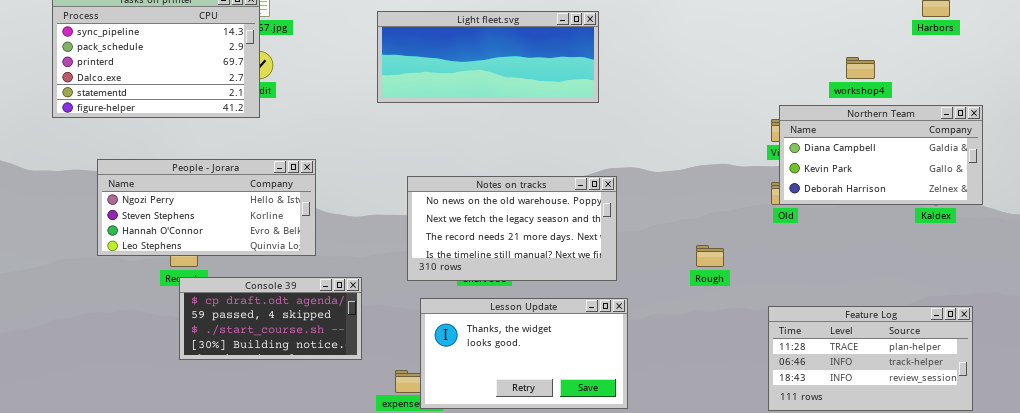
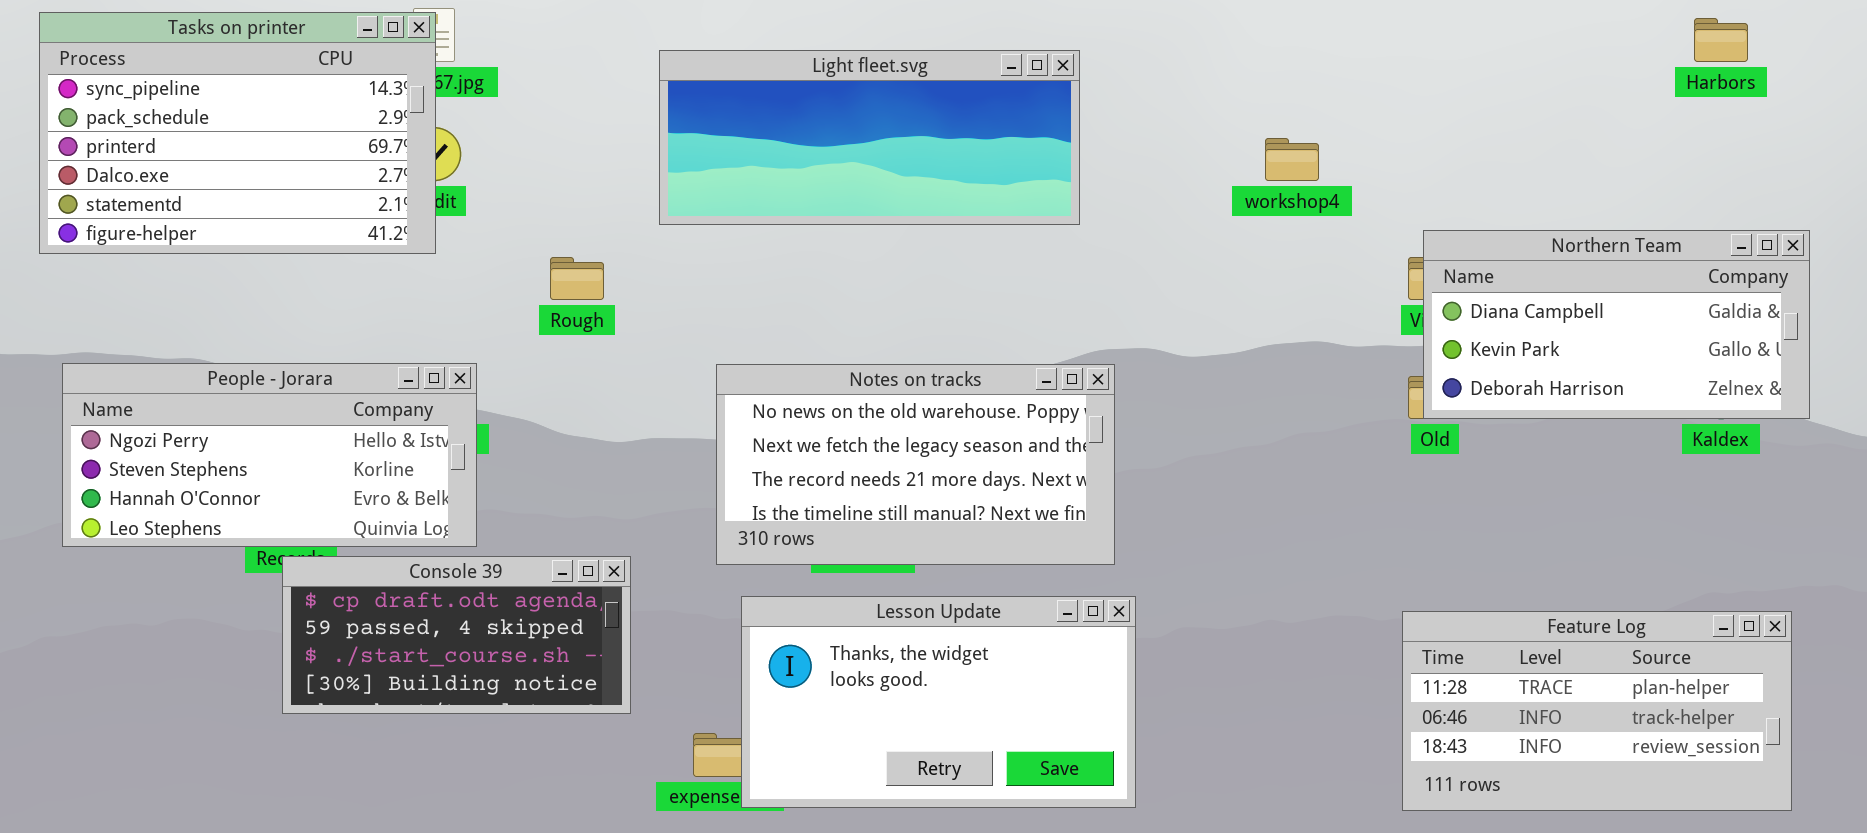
workshop4: [846,57,875,79] -> [1265,138,1319,181], moved
People - Jorara: [97,159,316,256] -> [62,363,477,547], moved
Rough: [696,245,724,267] -> [550,257,604,300], moved

